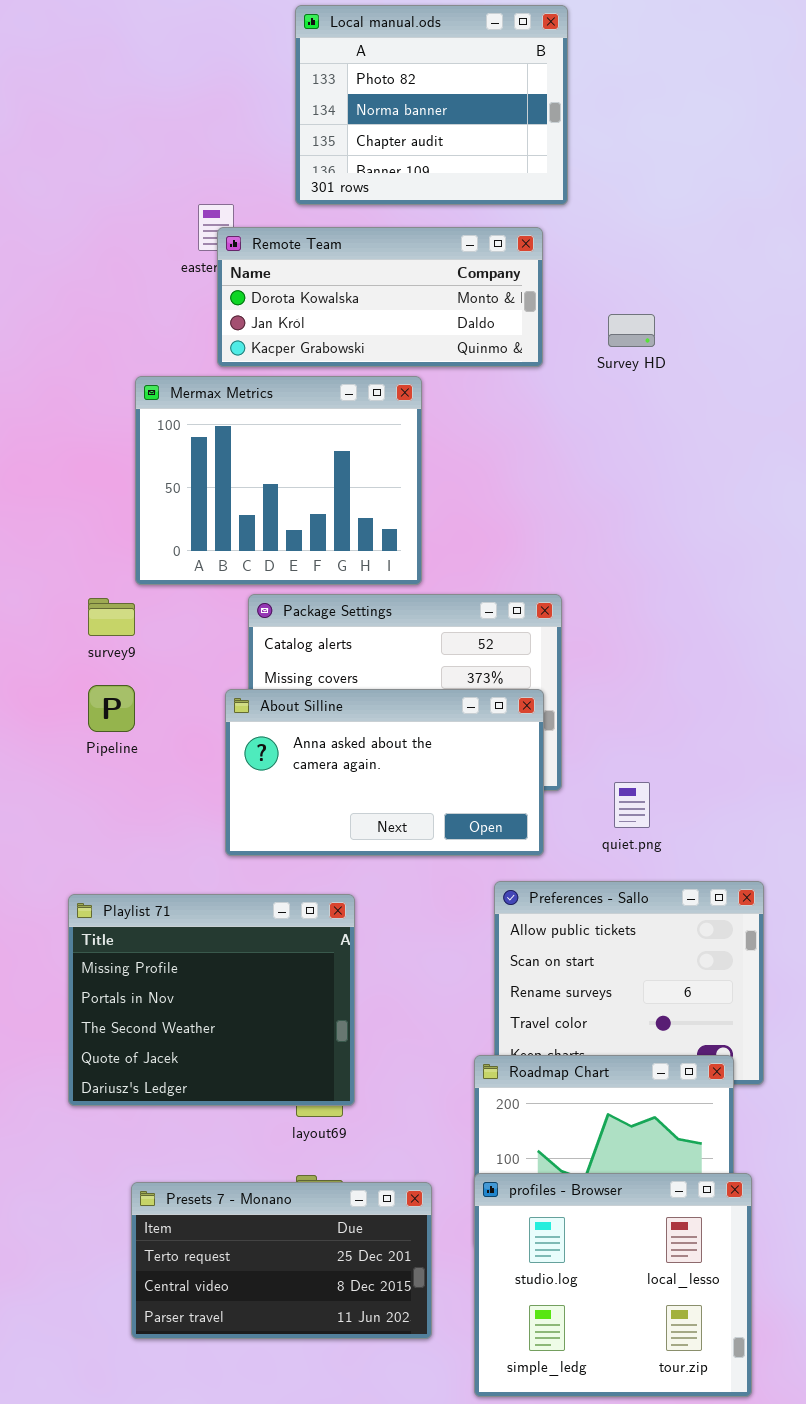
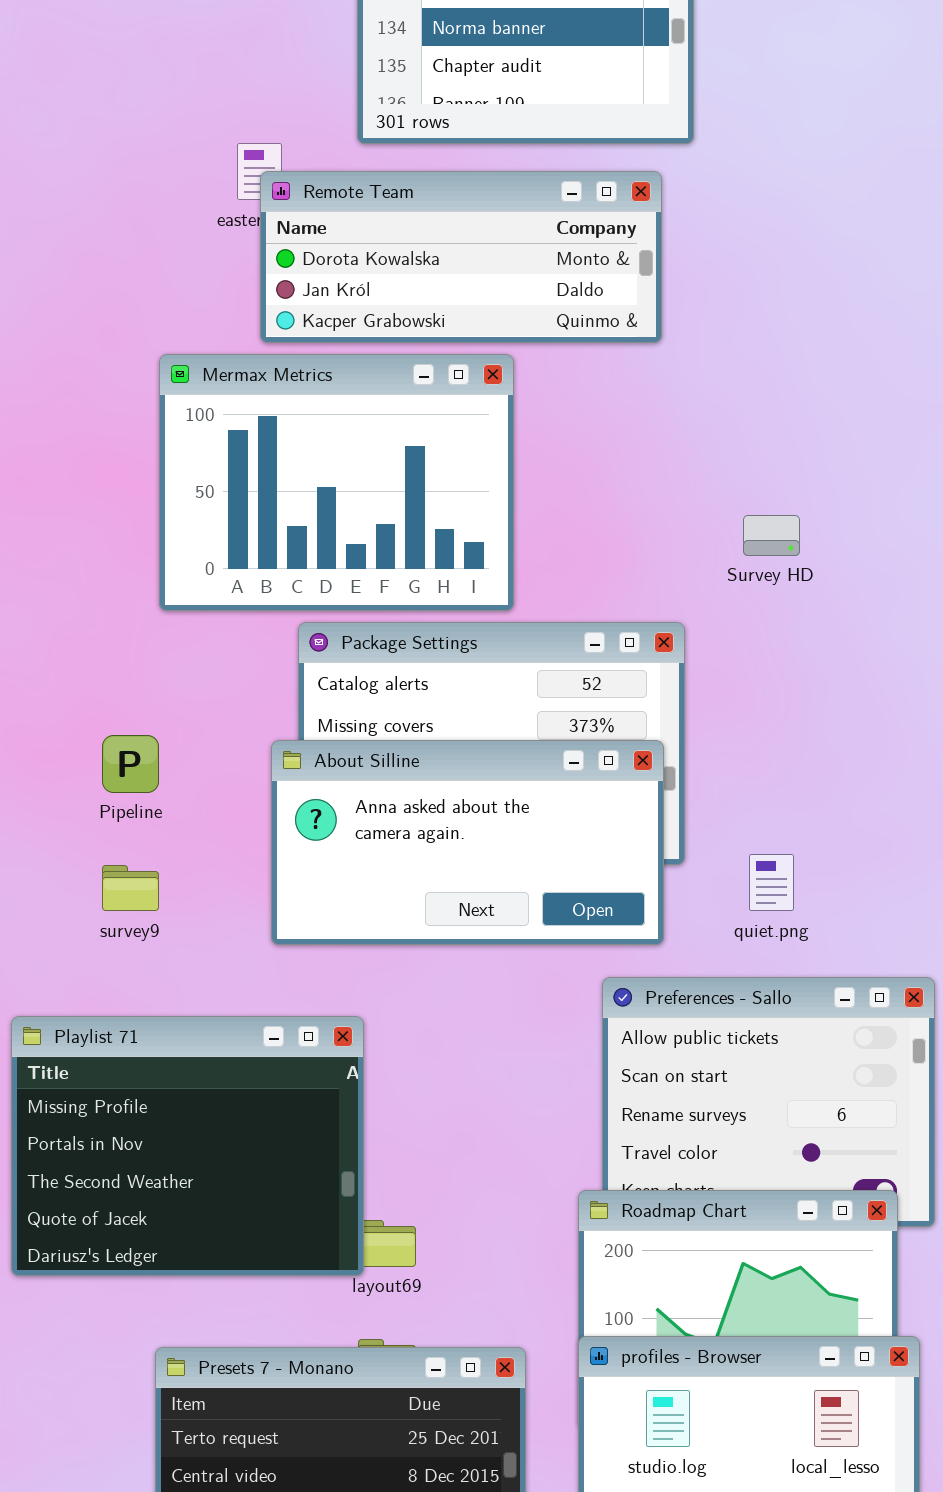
Survey HD: [608,314,655,347] -> [743,515,800,556], moved
survey9: [88,598,135,636] -> [102,865,159,911], moved
Playlist 71: [68,894,355,1106] -> [11,1016,364,1276], moved

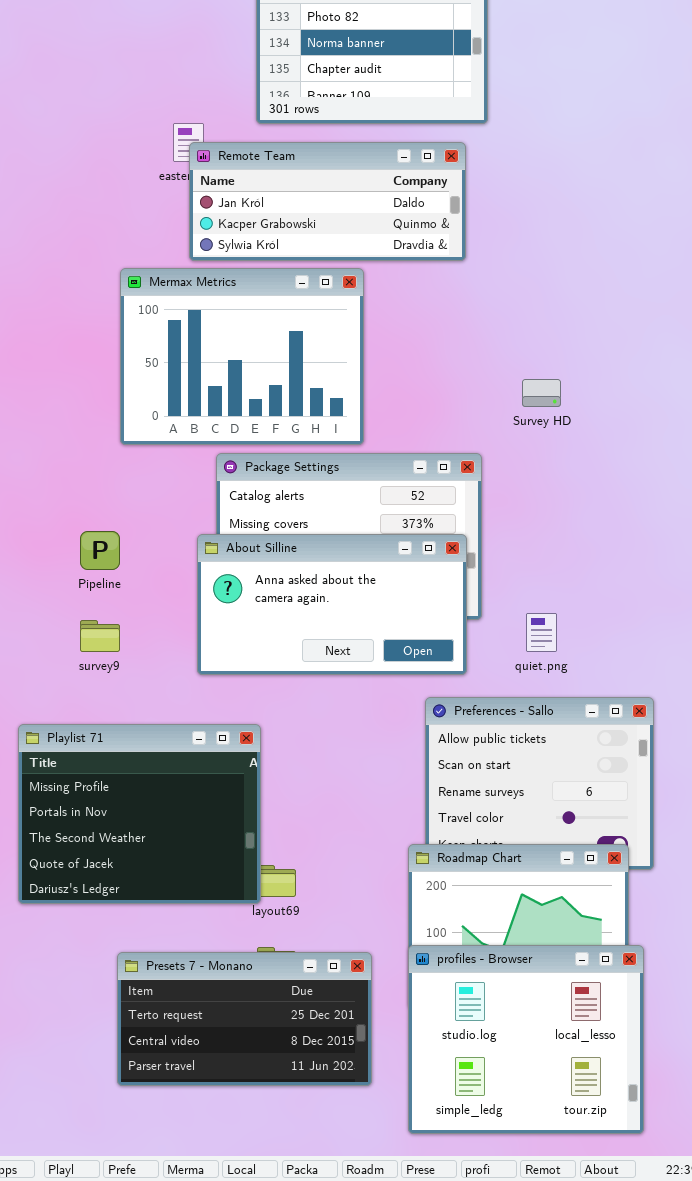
Remote Team: [260,171,662,343] -> [189,142,466,261], scrolled down 1 row

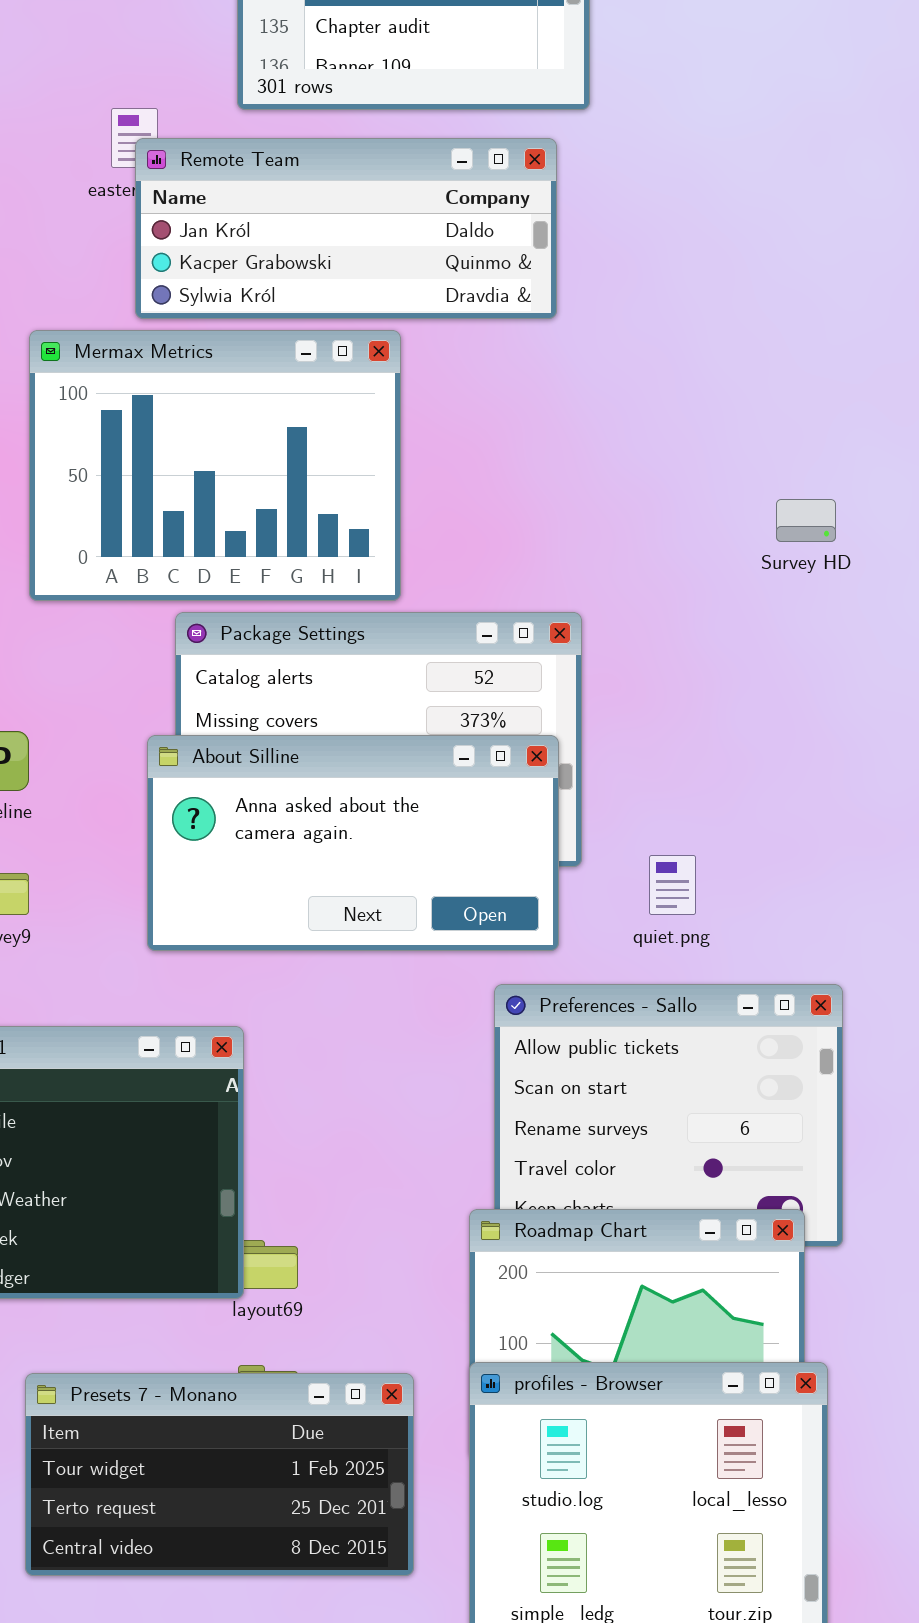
Survey HD: [522,379,561,407] -> [776,499,836,542], moved
Presets 7 - Monano: [117,952,372,1086] -> [25,1373,414,1576], scrolled up 1 row

